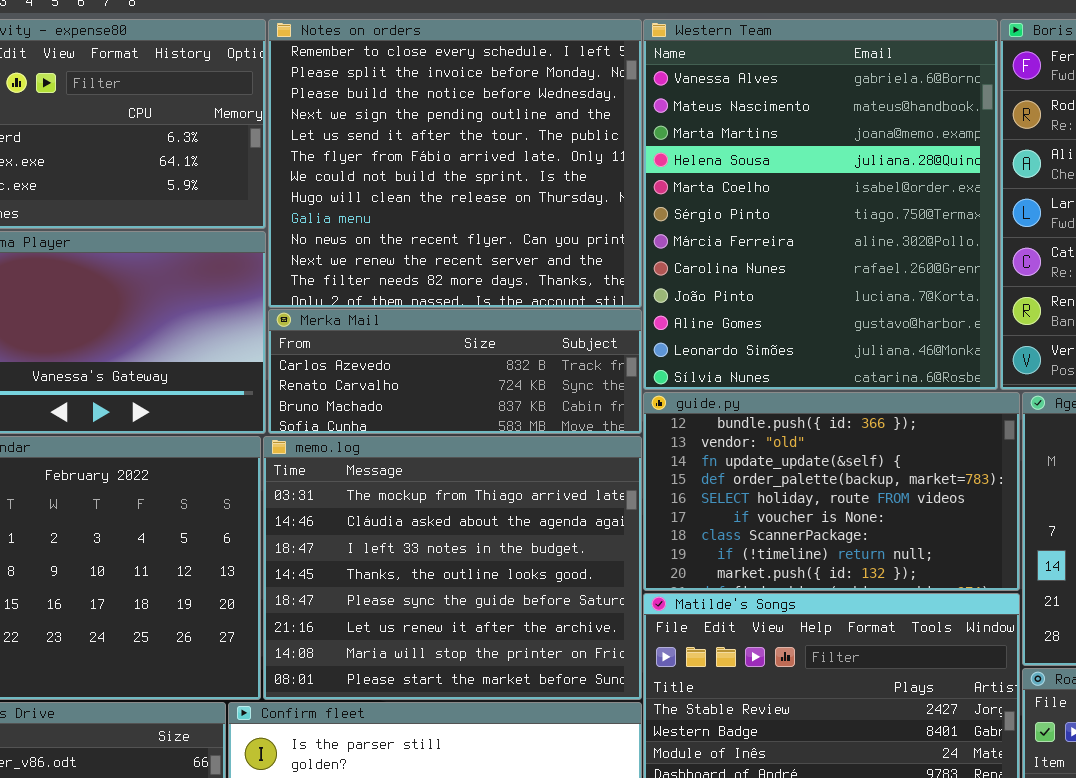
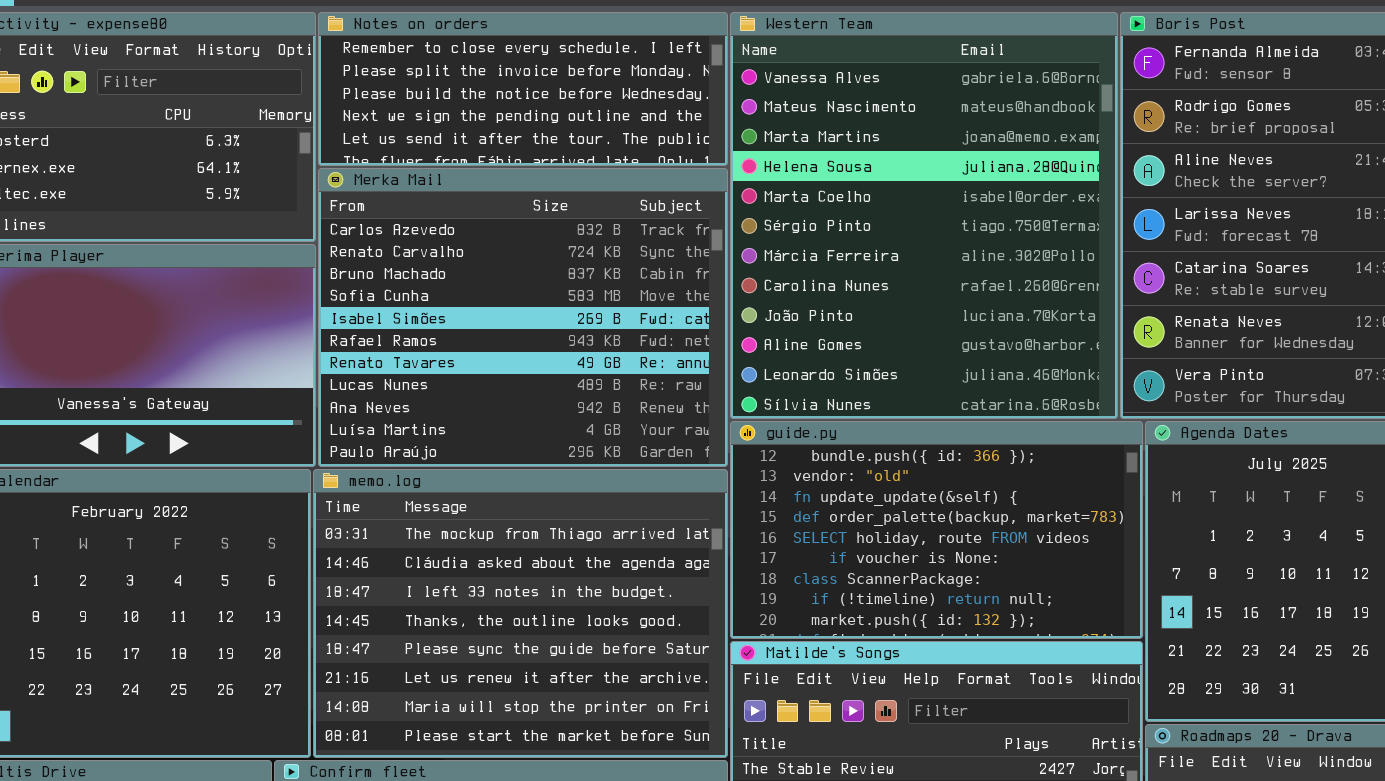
Notes on orders: [268,19,642,308] -> [318,12,728,166], resized
Merka Mail: [268,309,642,434] -> [318,168,728,467], resized

